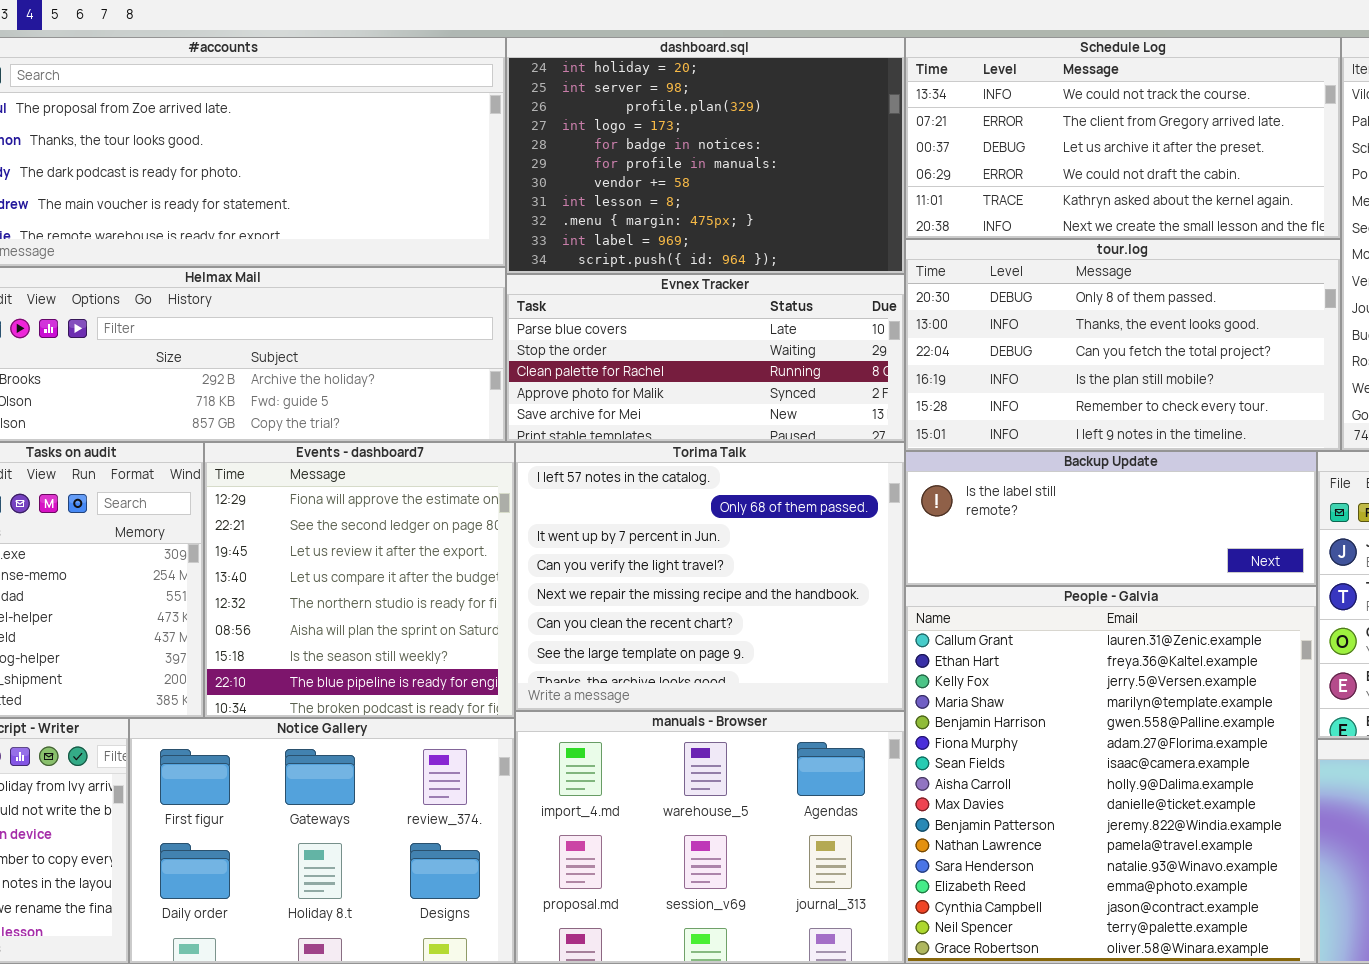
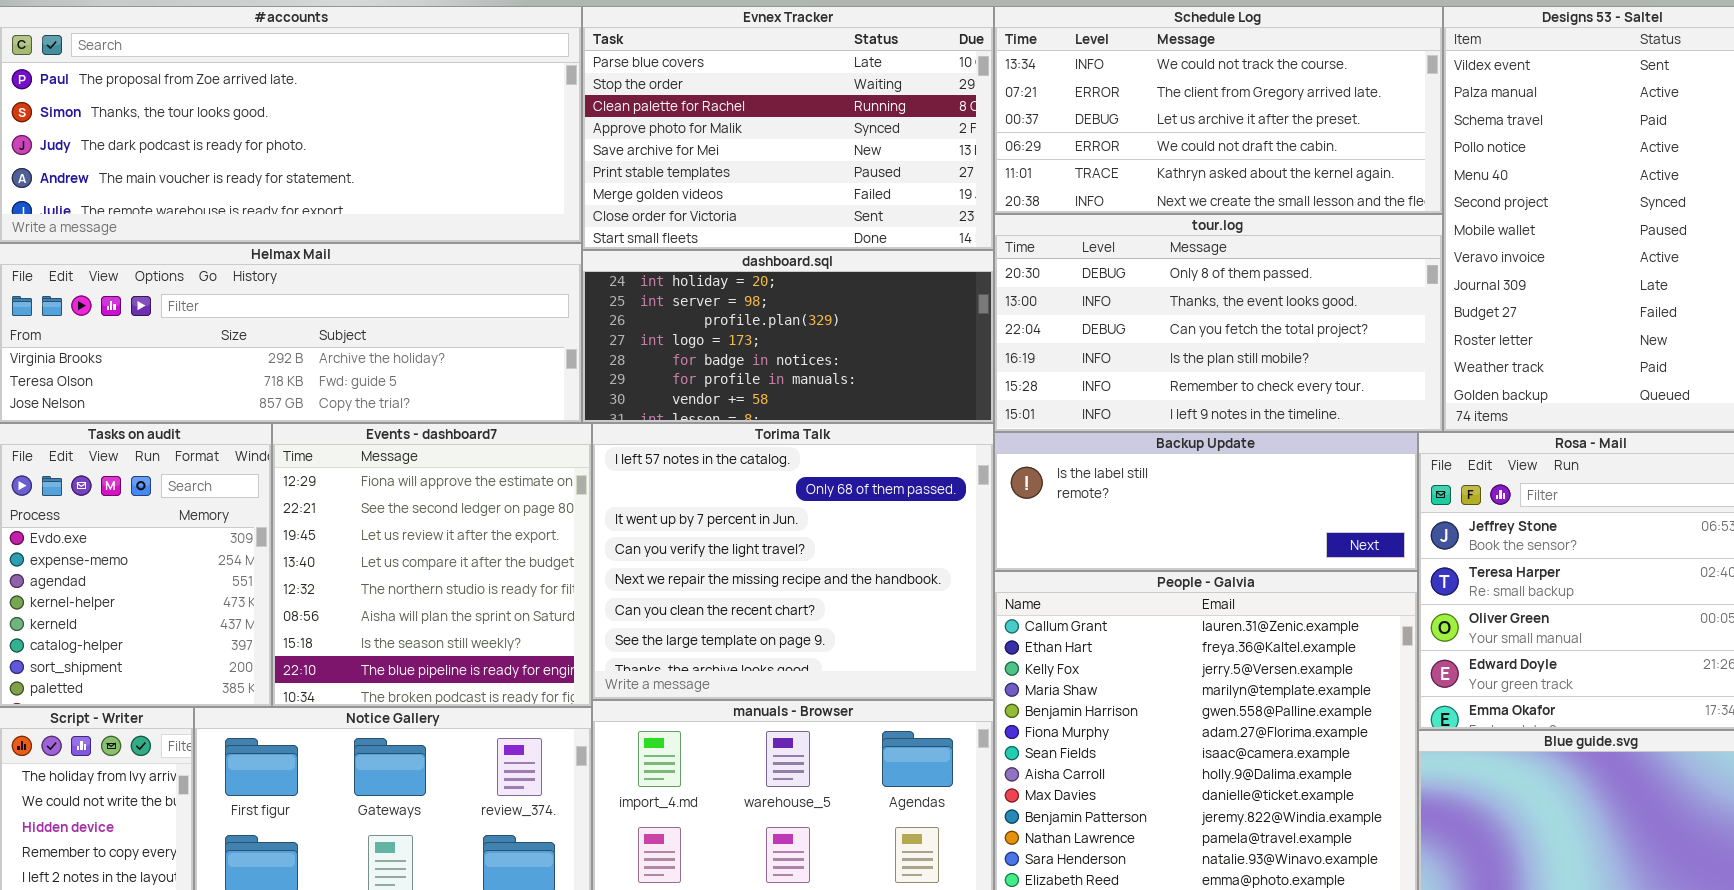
dashboard.sql: [506,37,905,274] -> [582,250,994,423], moved, resized
Evnex Tracker: [506,274,905,442] -> [582,6,994,250], moved, resized

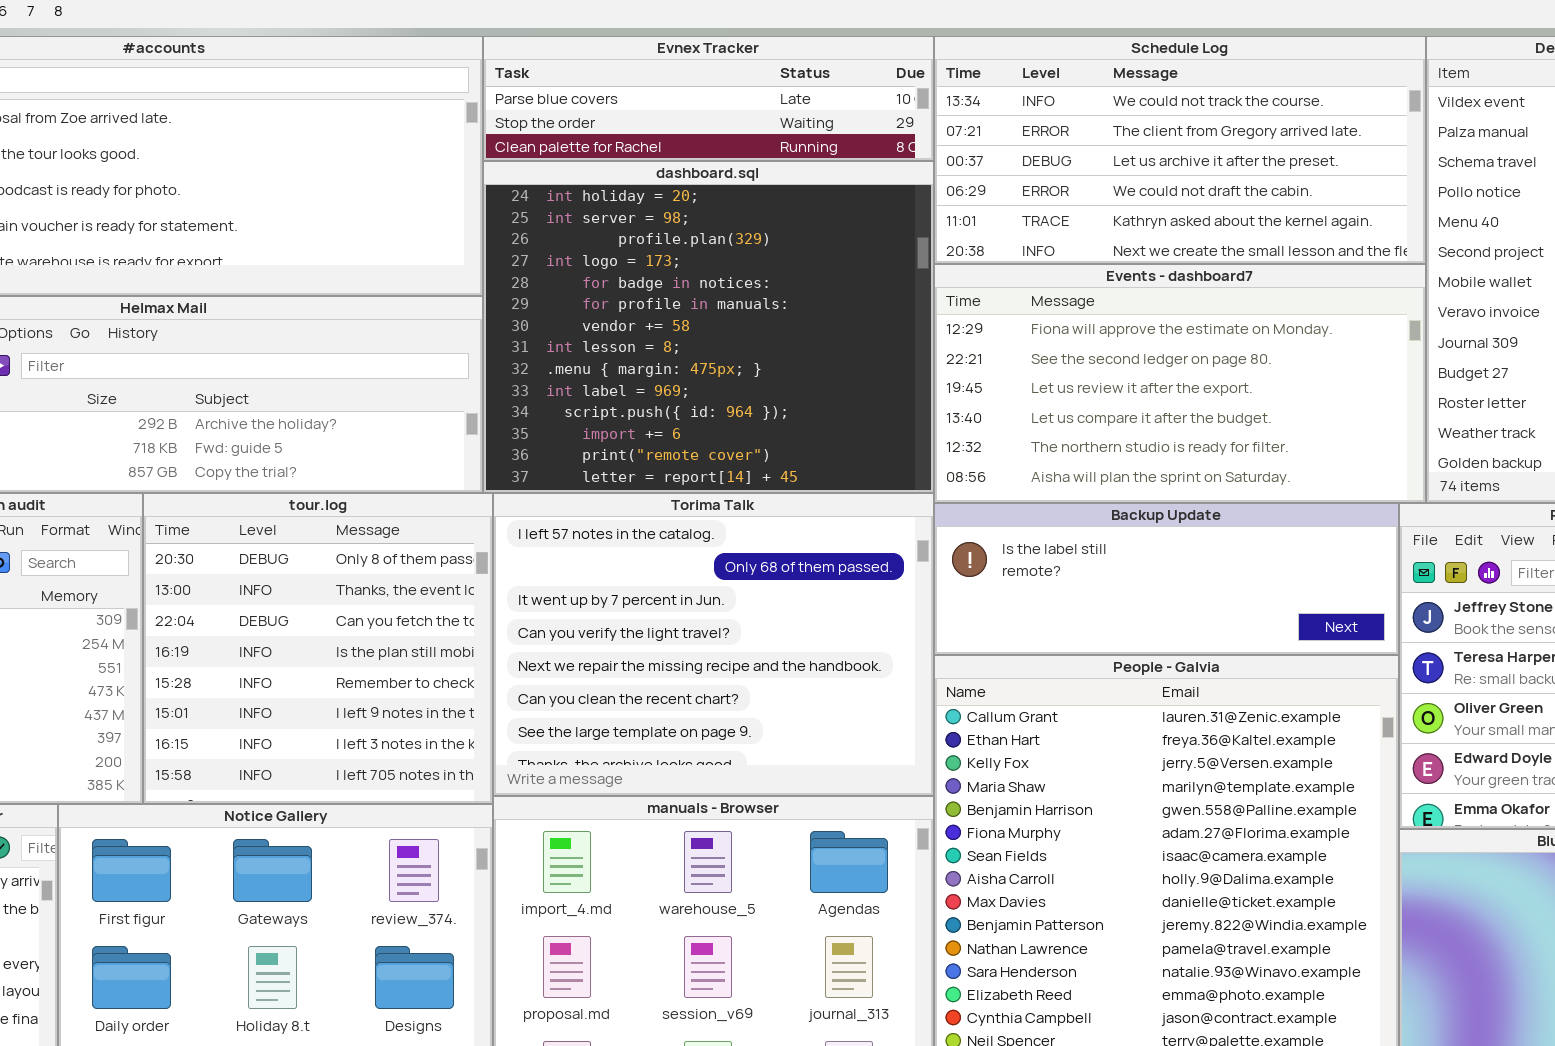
Evnex Tracker: [582,6,994,250] -> [483,36,934,161], resized
tour.log: [994,214,1443,432] -> [143,493,493,804], moved, resized
dashboard.sql: [582,250,994,423] -> [483,161,934,493], resized
Events - dashboard7: [272,423,592,707] -> [934,264,1426,503], moved, resized

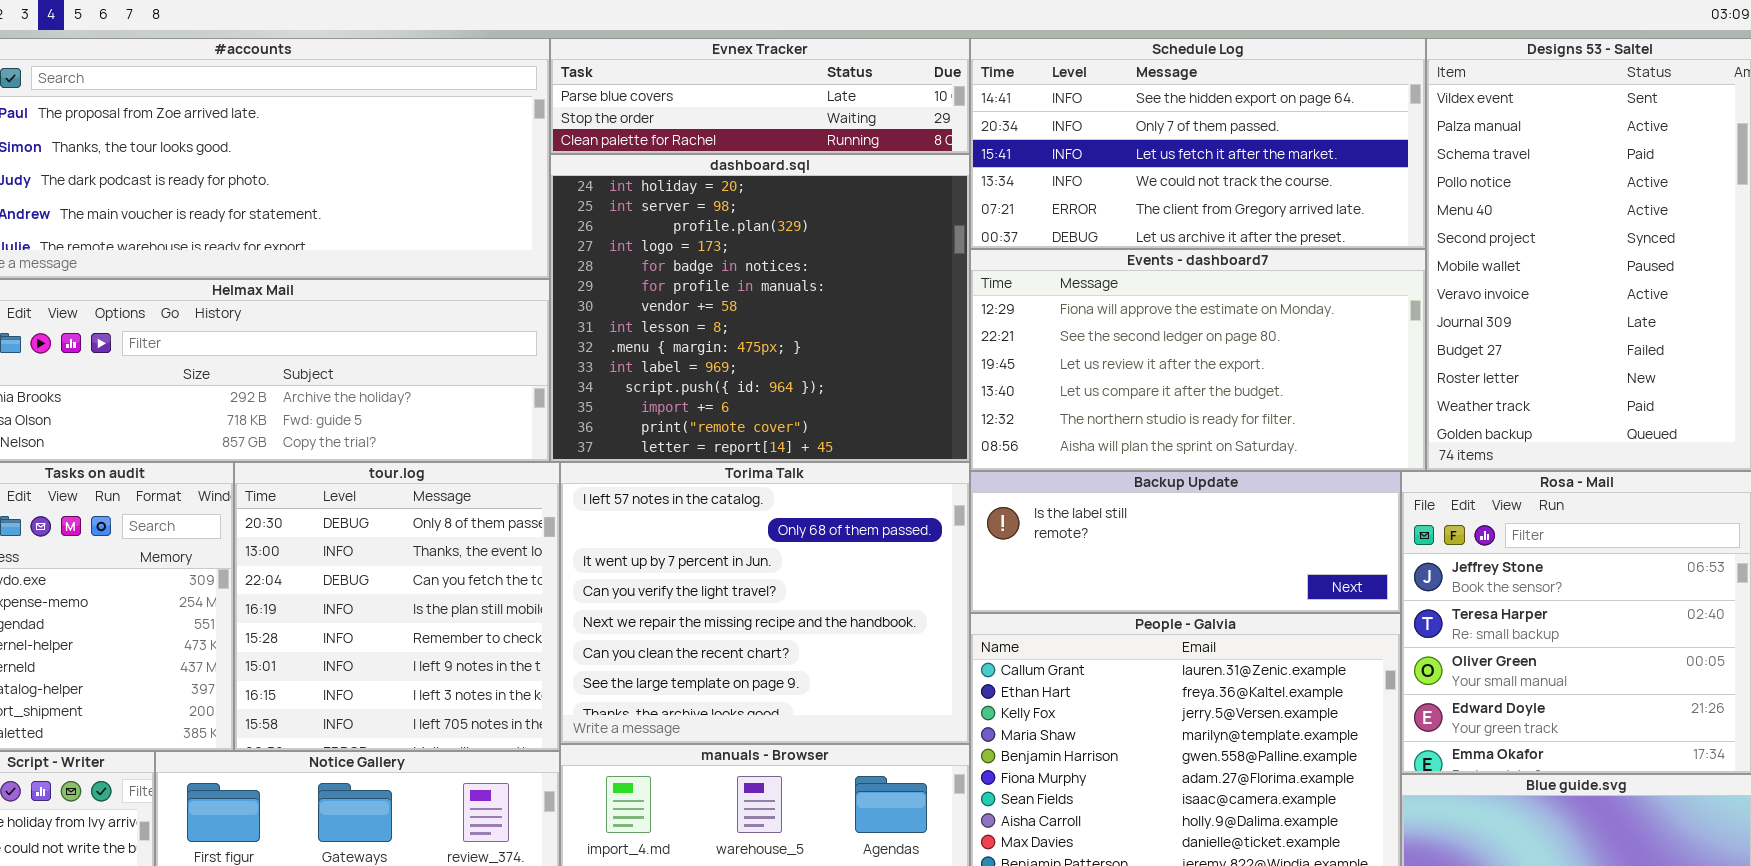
Schedule Log: [934,36,1426,264] -> [970,38,1426,249], scrolled up 3 rows

